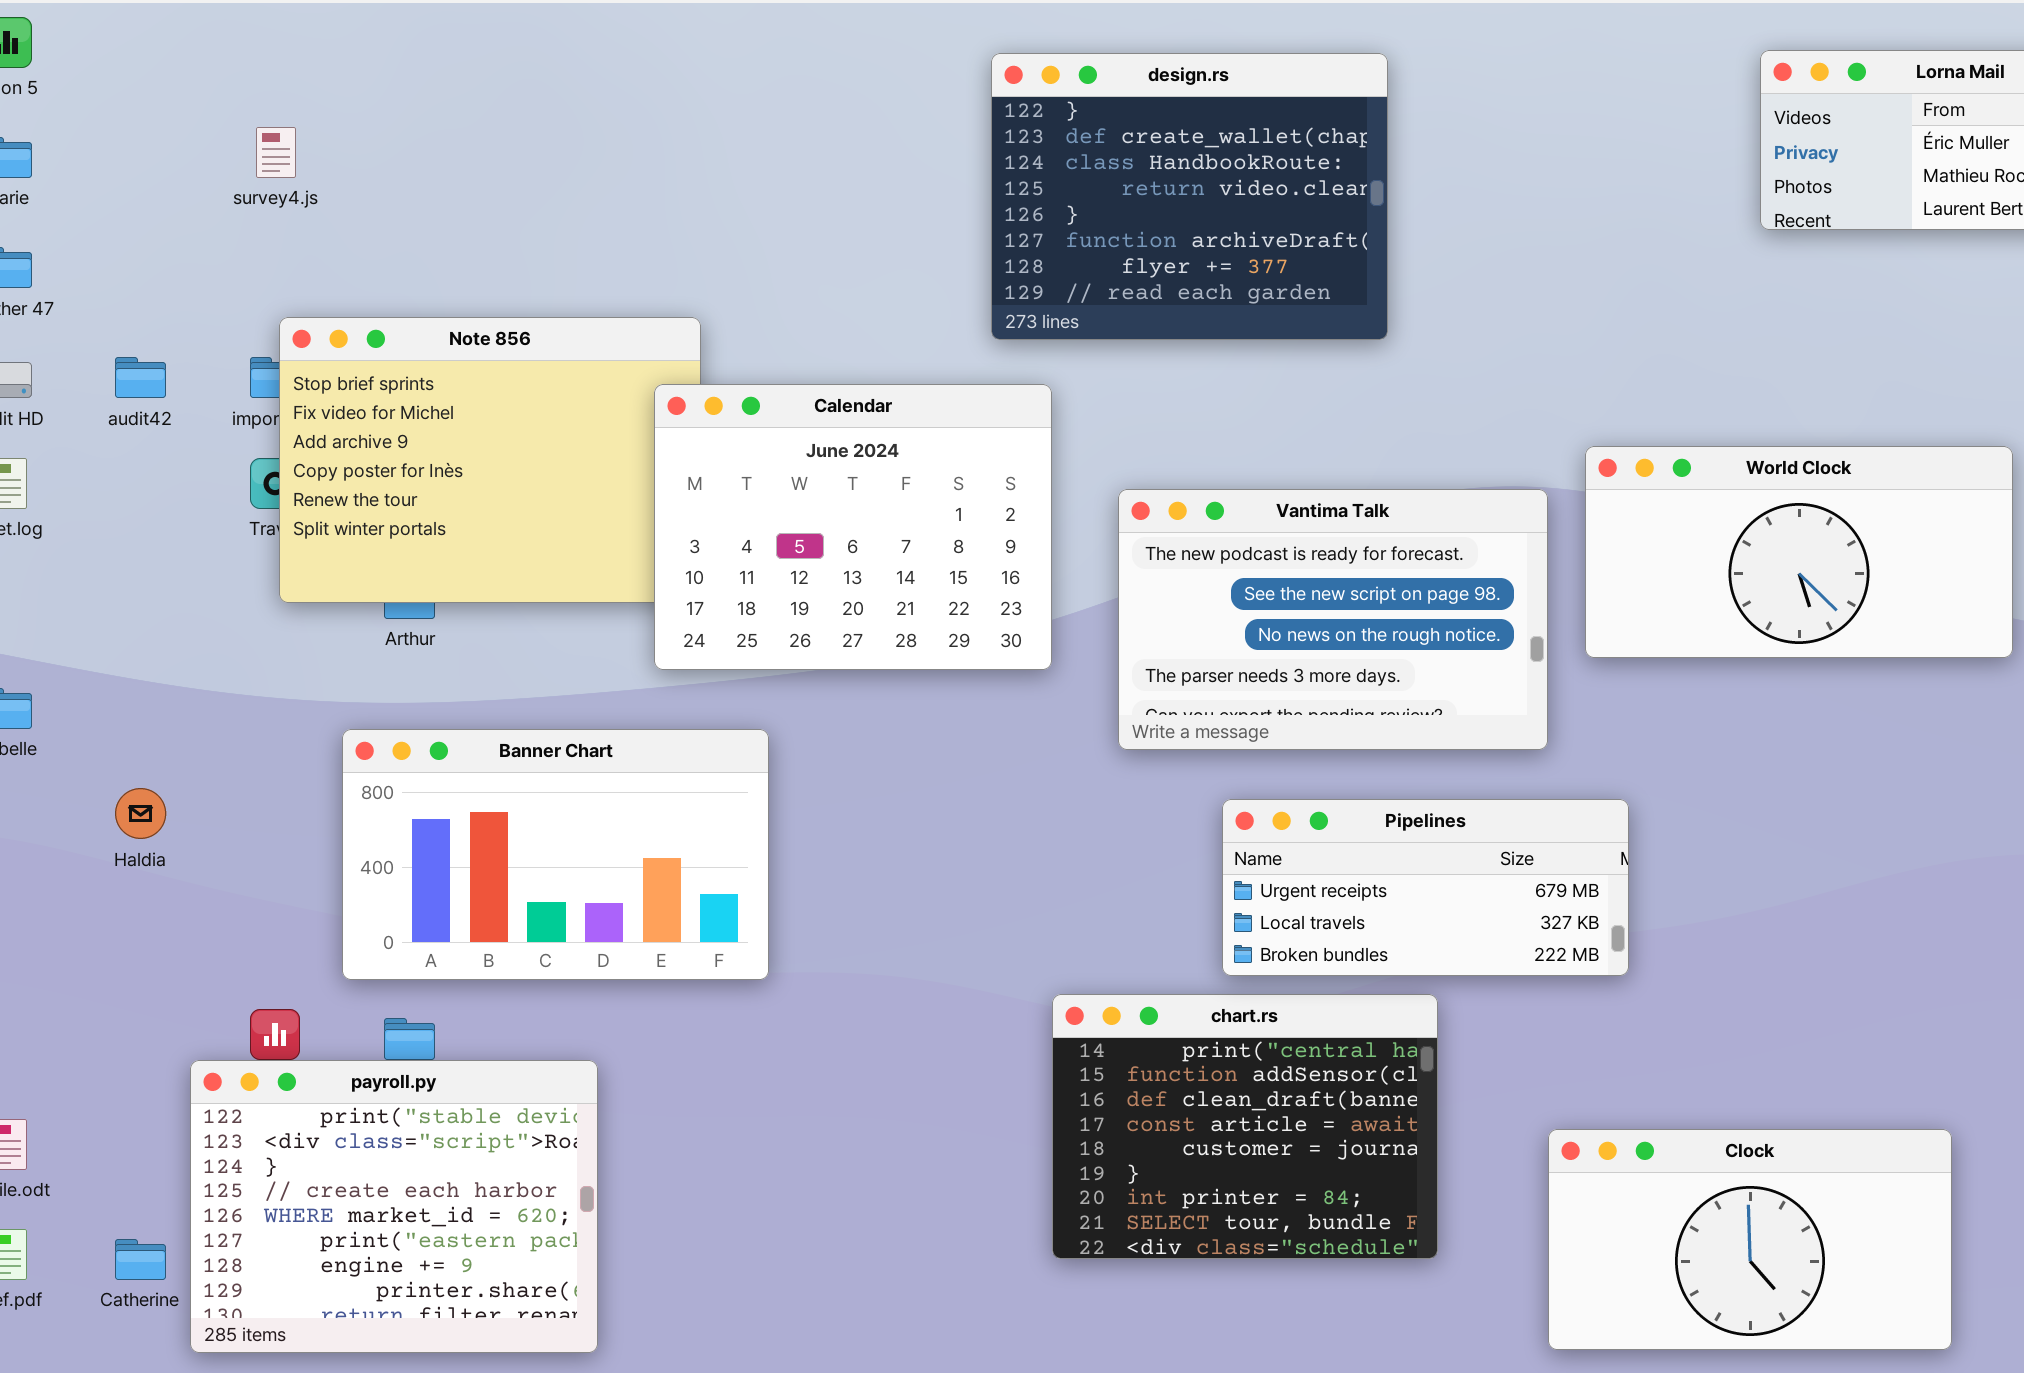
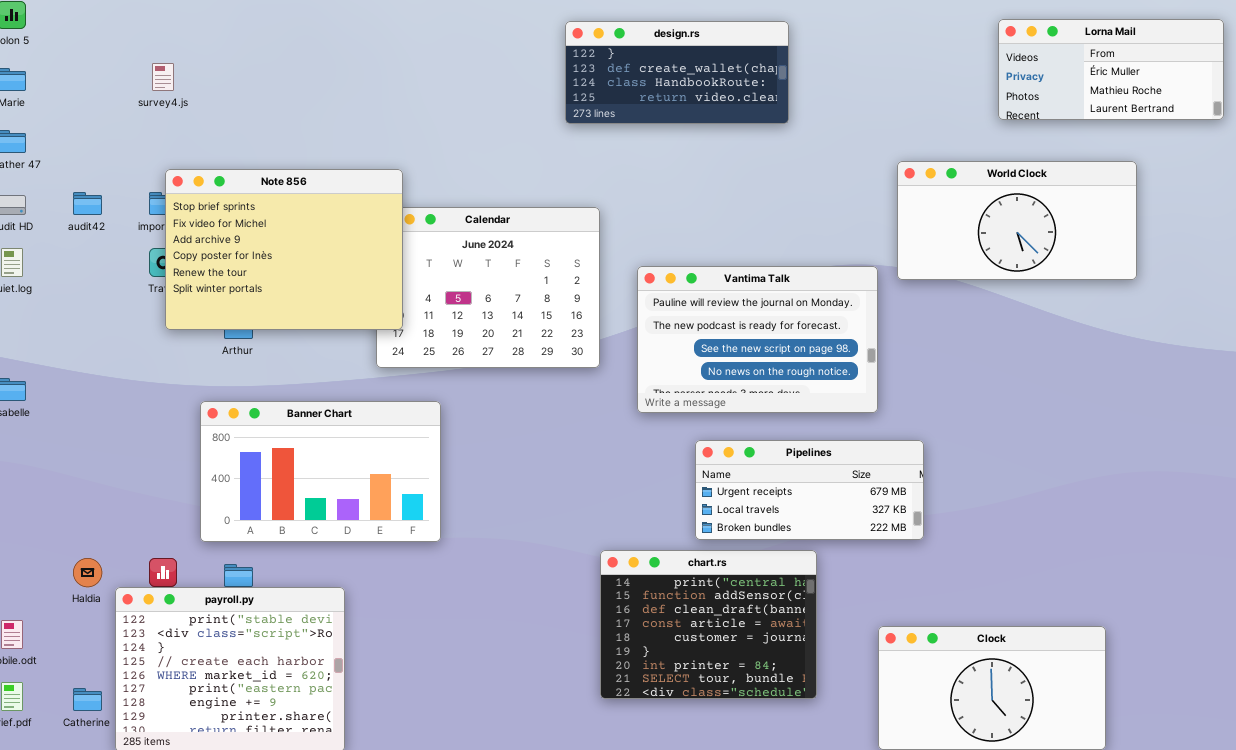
design.rs: [991,53,1388,340] -> [565,21,789,124], resized
Note 856: [279,317,701,603] -> [165,169,403,330], raised
World Clock: [1585,446,2013,658] -> [897,161,1137,280], moved
Vantima Talk: [1118,489,1548,750] -> [637,266,878,413], scrolled up 1 row
Haldia: [115,788,166,839] -> [73,558,102,587], moved

